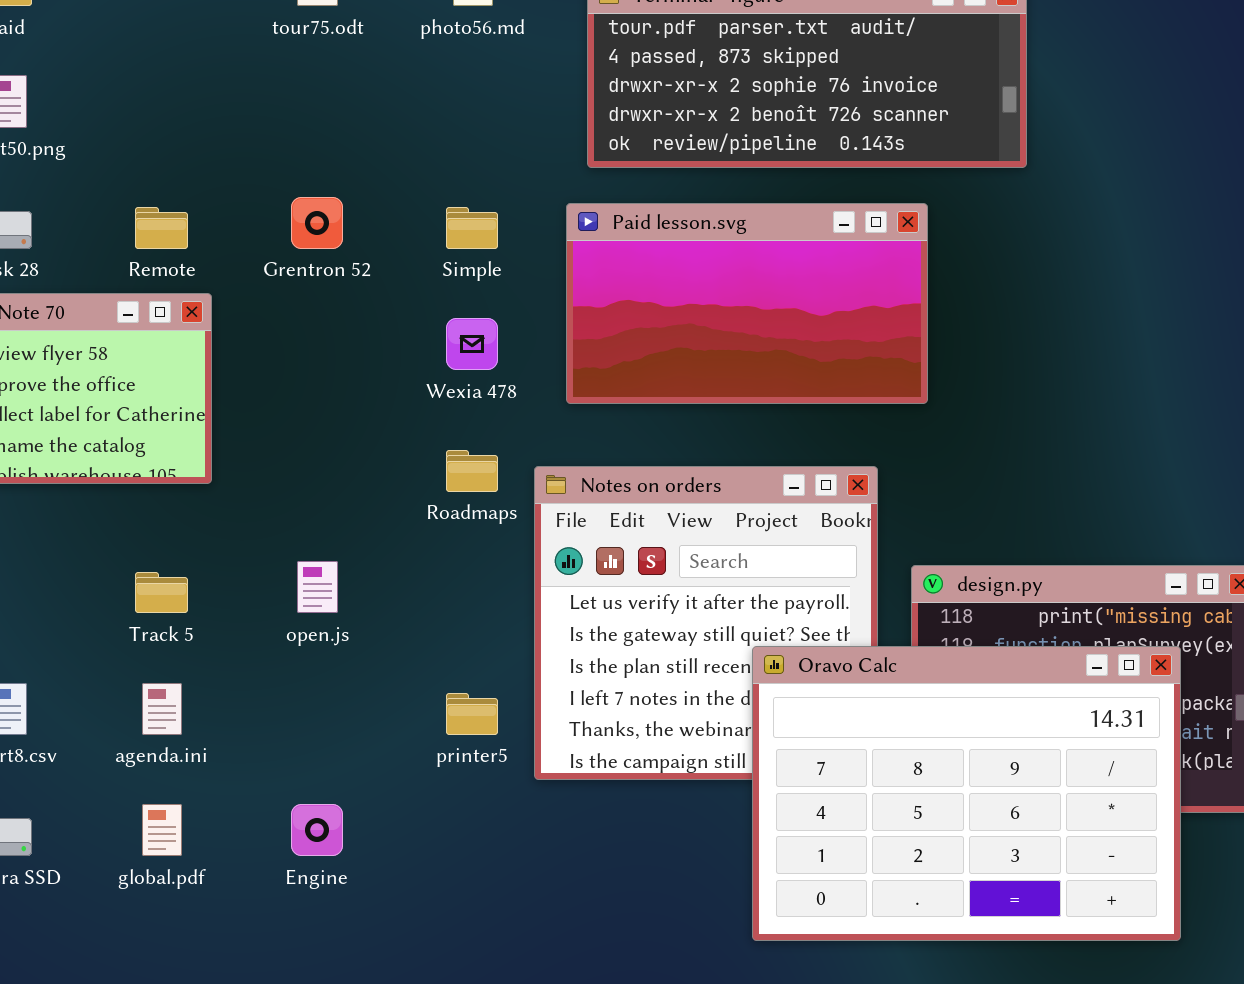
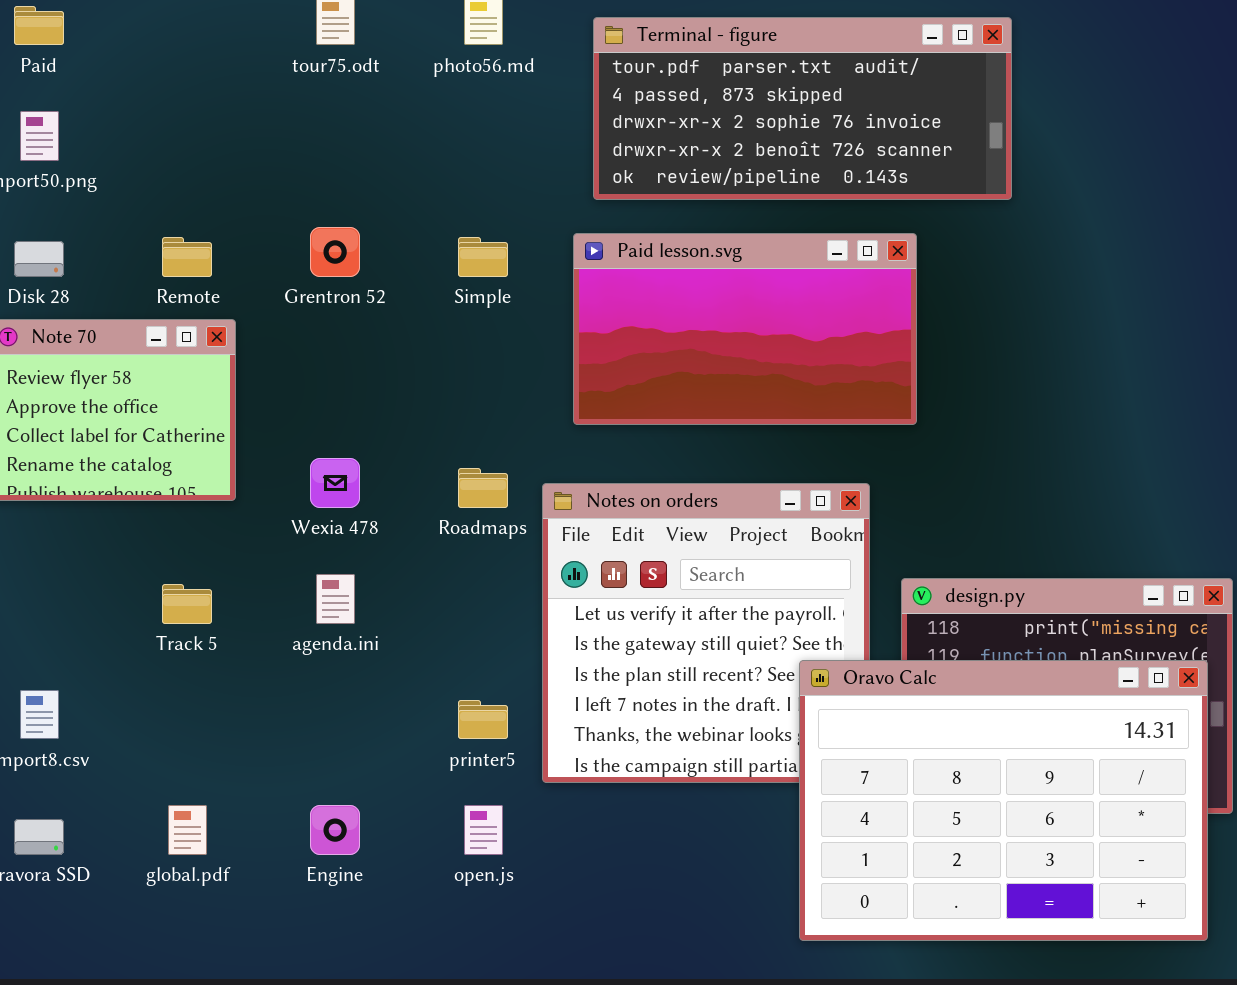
Wexia 478: [446,318,498,370] -> [310,458,360,508], moved
open.js: [297,561,338,613] -> [464,805,503,855], moved
Oravo Calc: [752,646,1181,941] -> [799,660,1208,941], moved
agenda.ini: [142,683,182,735] -> [316,574,355,624], moved

